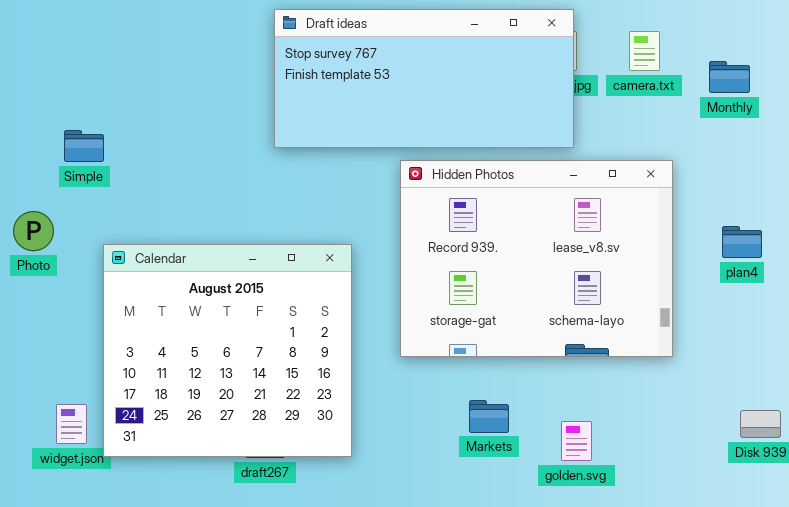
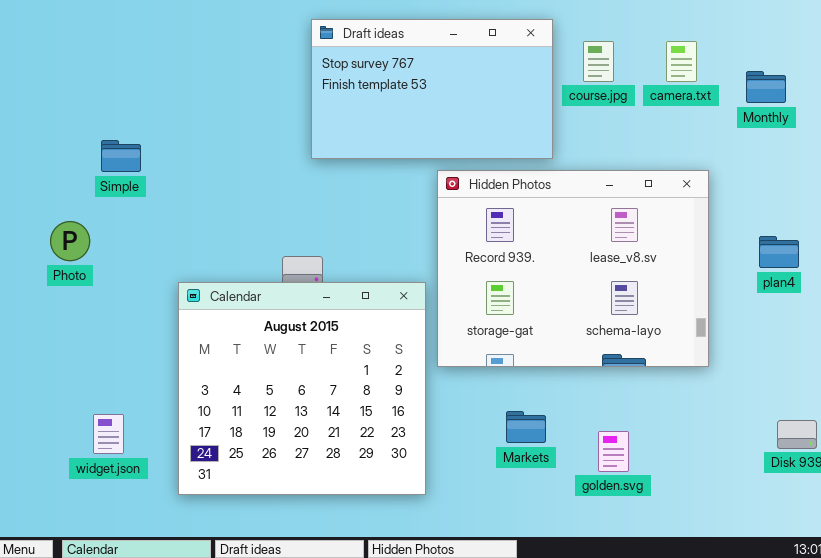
Draft ideas: [274,9,574,148] -> [311,19,553,159], resized
Calendar: [103,244,352,457] -> [178,282,426,495], moved

